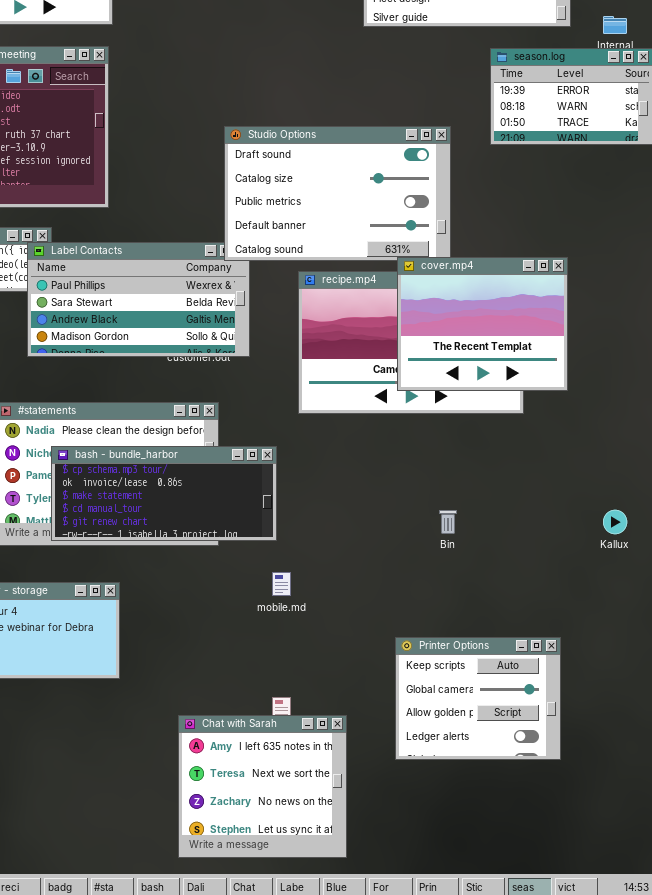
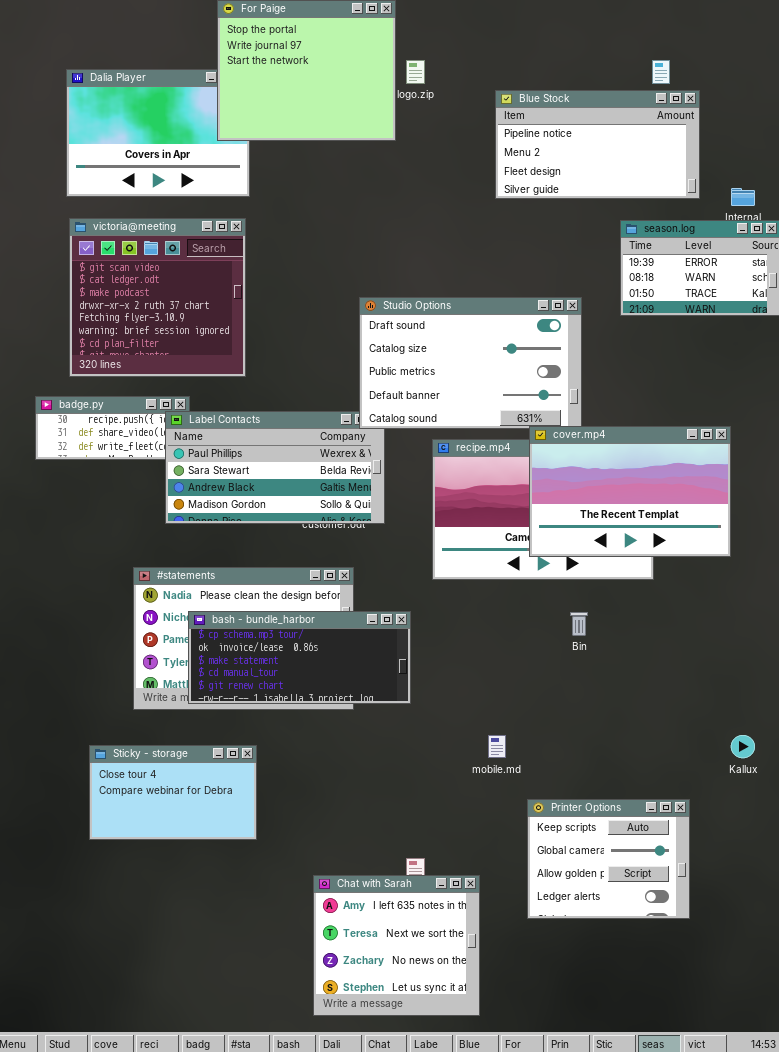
cover.mp4: [397,257,568,391] -> [529,426,731,557], resized
Bin: [439,510,457,534] -> [570,612,588,636], moved
Kallux: [603,510,627,534] -> [731,735,755,758], moved
mobile.md: [272,572,291,596] -> [488,735,506,758], moved

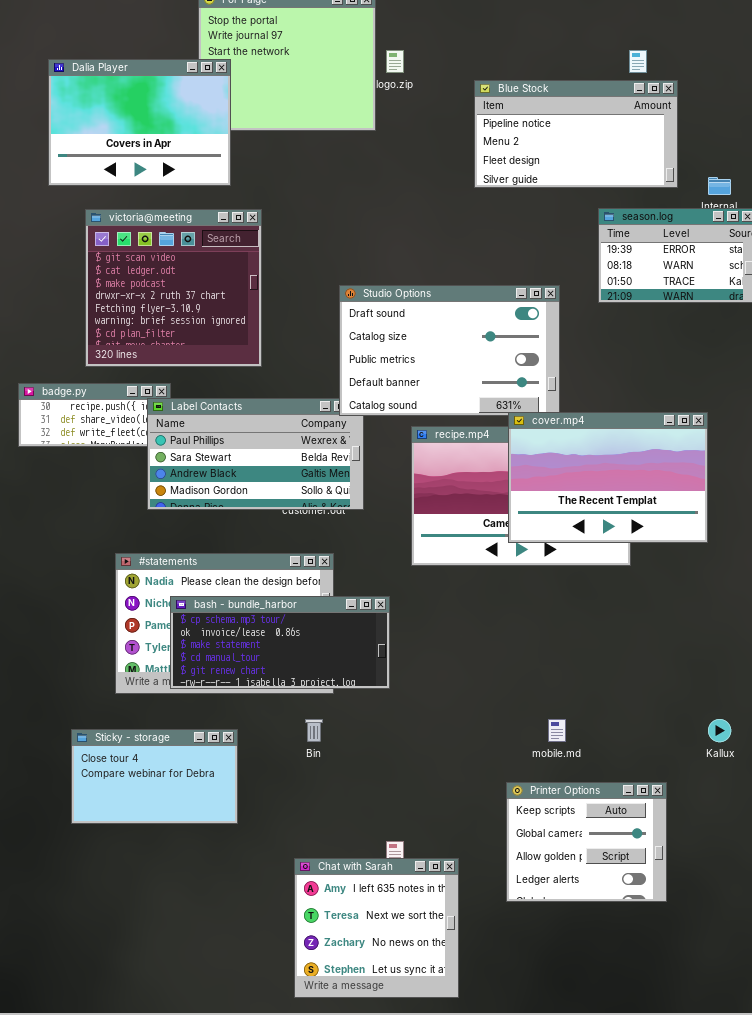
Dalia Player: [66,69,250,197] -> [48,59,231,186], raised
victoria@meeting: [69,218,246,377] -> [85,209,262,367], moved
Bin: [570,612,588,636] -> [305,719,323,742], moved
mobile.md: [488,735,506,758] -> [548,719,566,742], moved

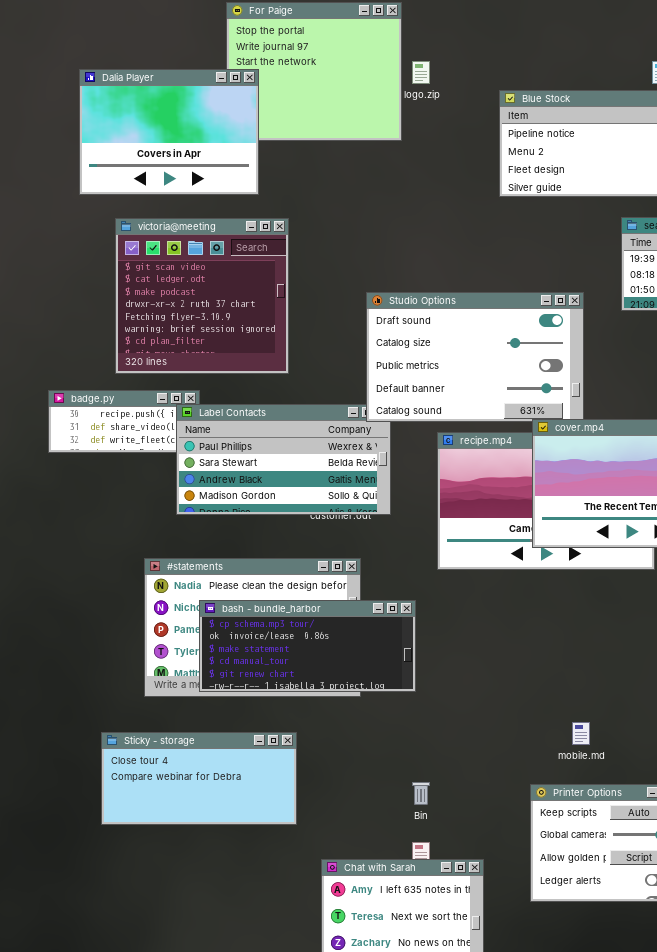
Bin: [305,719,323,742] -> [412,782,430,805], moved
Sticky - storage: [71,729,238,824] -> [101,732,297,825], resized

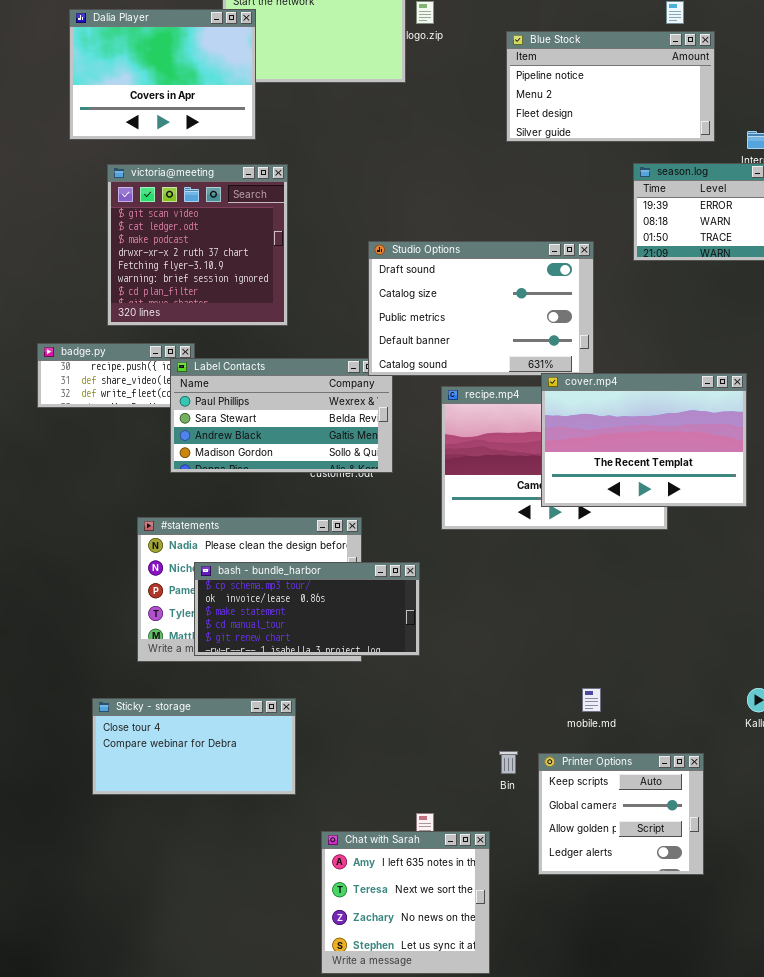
Bin: [412,782,430,805] -> [499,751,518,774], moved

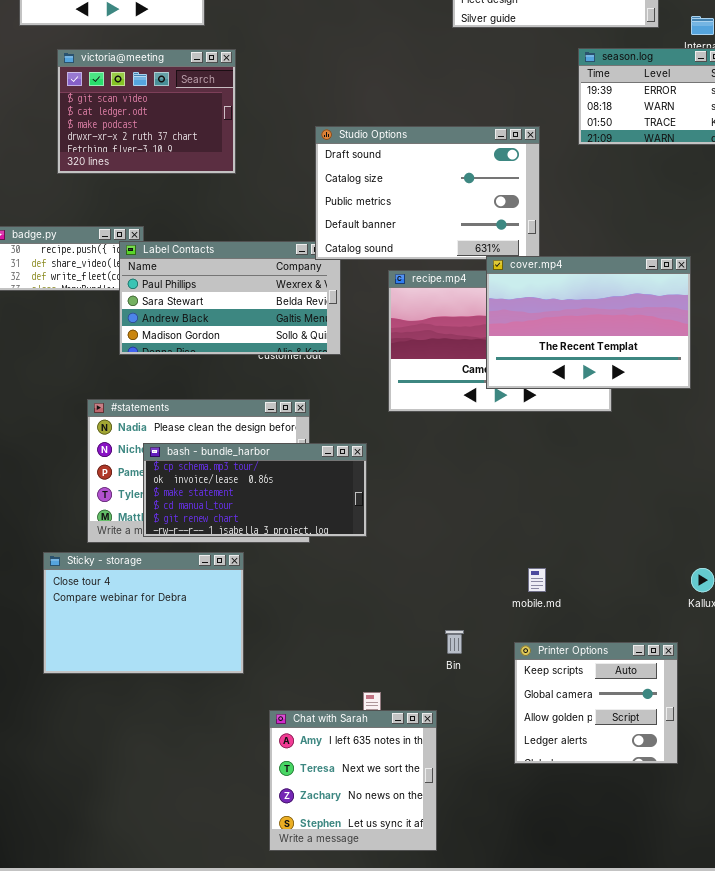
victoria@meeting: [107,164,288,326] -> [57,49,236,174], resized
Sticky - storage: [92,698,296,795] -> [43,552,244,674], resized
Printer Options: [538,753,704,875] -> [514,642,678,764], moved

